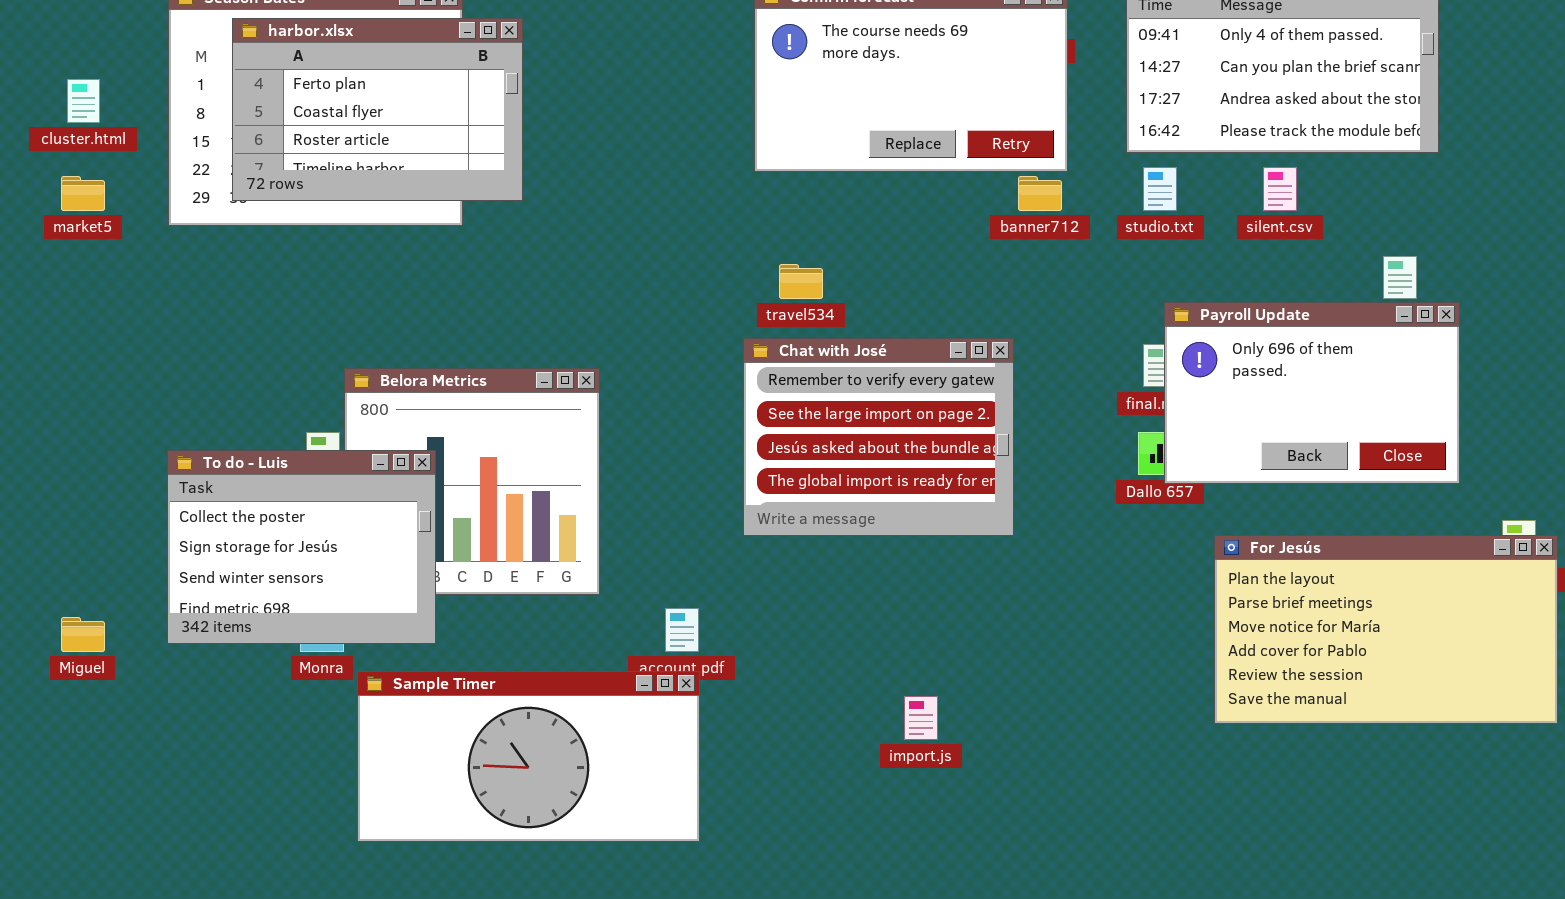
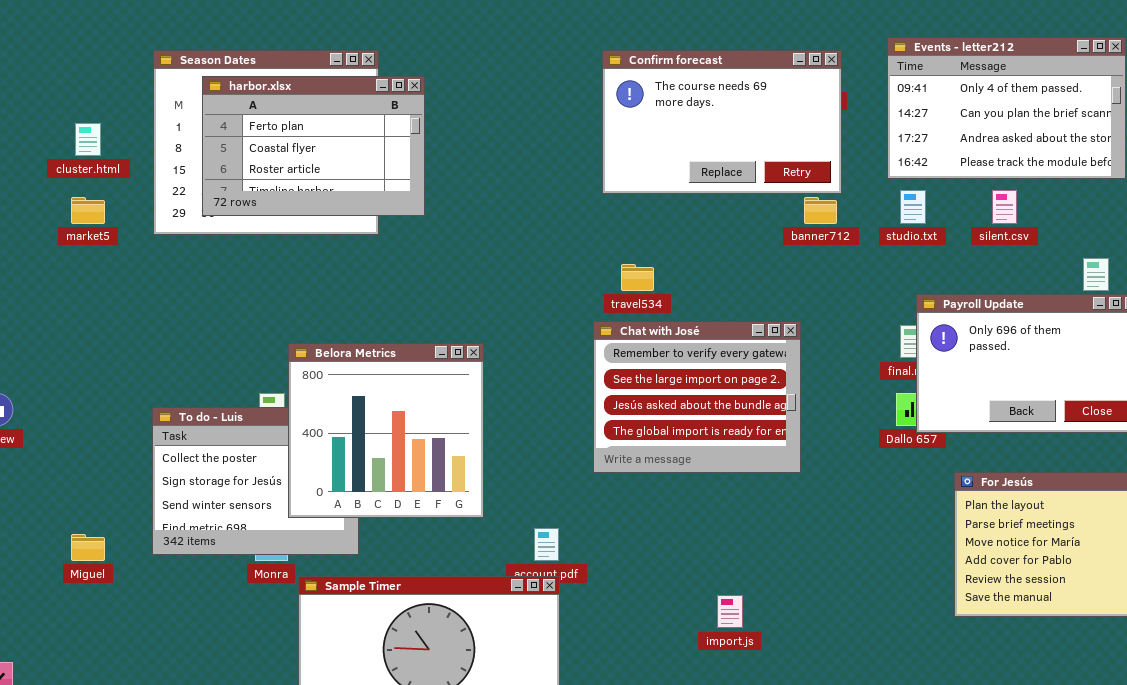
Belora Metrics: [344,368,600,595] -> [288,343,484,518], raised

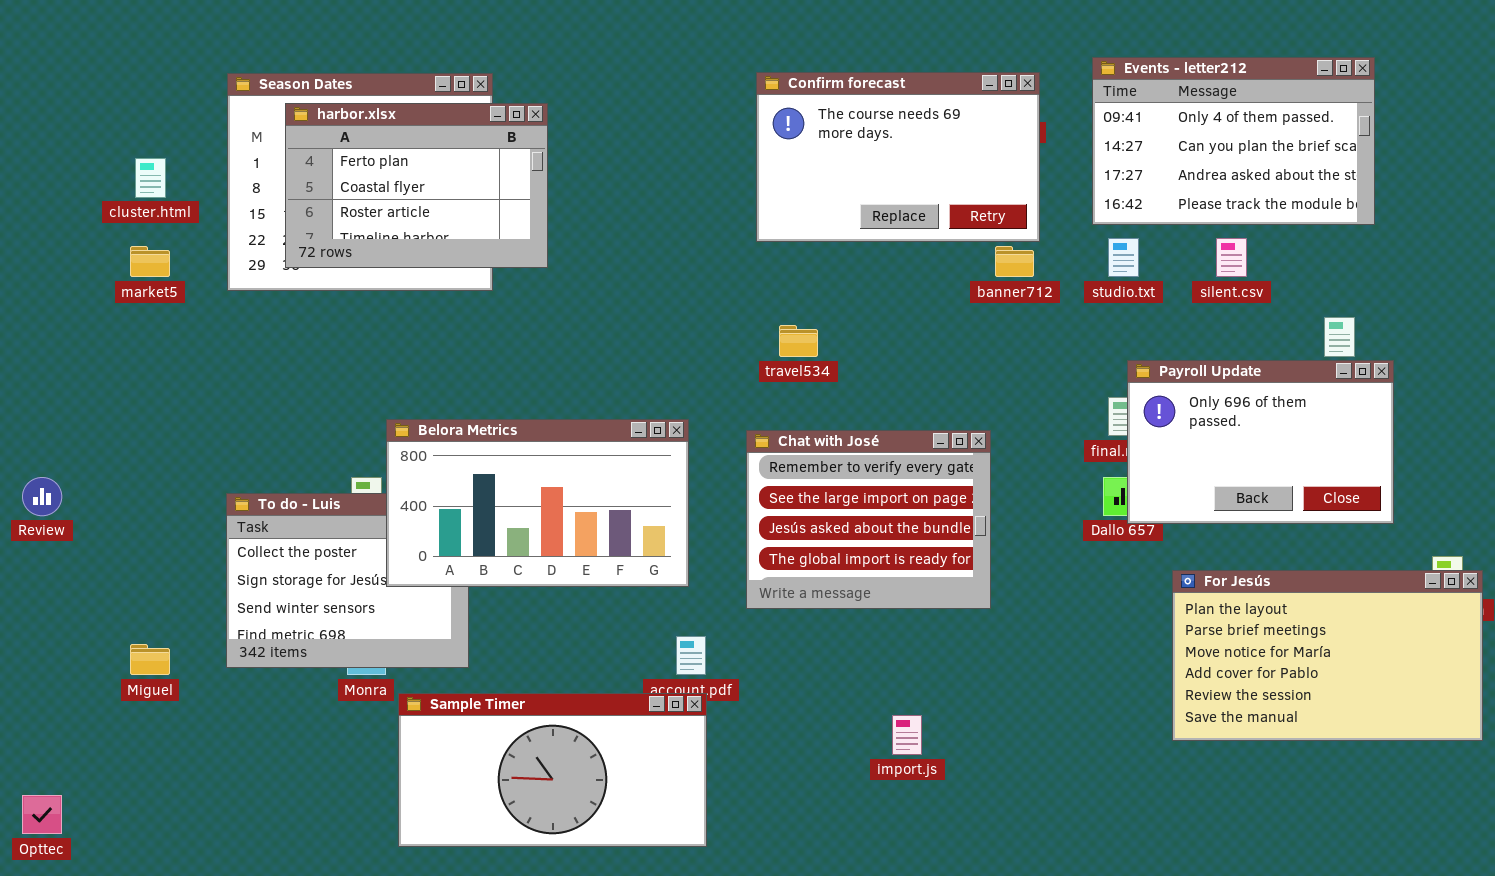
Chat with José: [593,321,801,473] -> [746,430,991,609], moved
Belora Metrics: [288,343,484,518] -> [386,419,689,587], resized

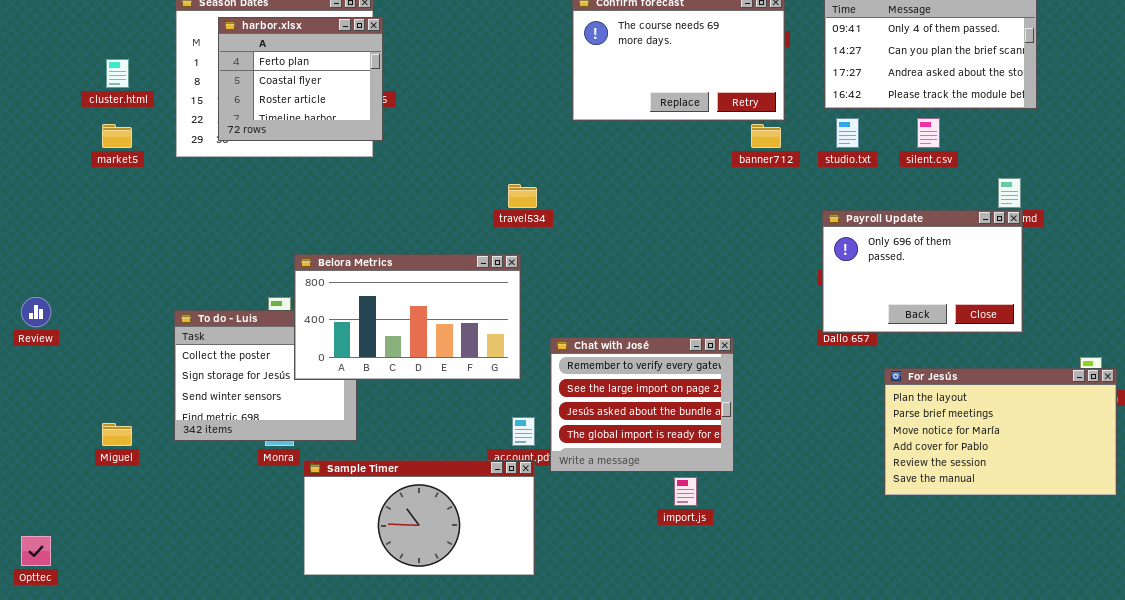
harbor.xlsx: [285,103,548,268] -> [218,17,383,141], resized
travel534: [779,325,818,357] -> [508,184,537,208], moved
Payroll Update: [1127,360,1394,524] -> [822,210,1023,333], moved
Chat with José: [746,430,991,609] -> [550,337,734,472], moved

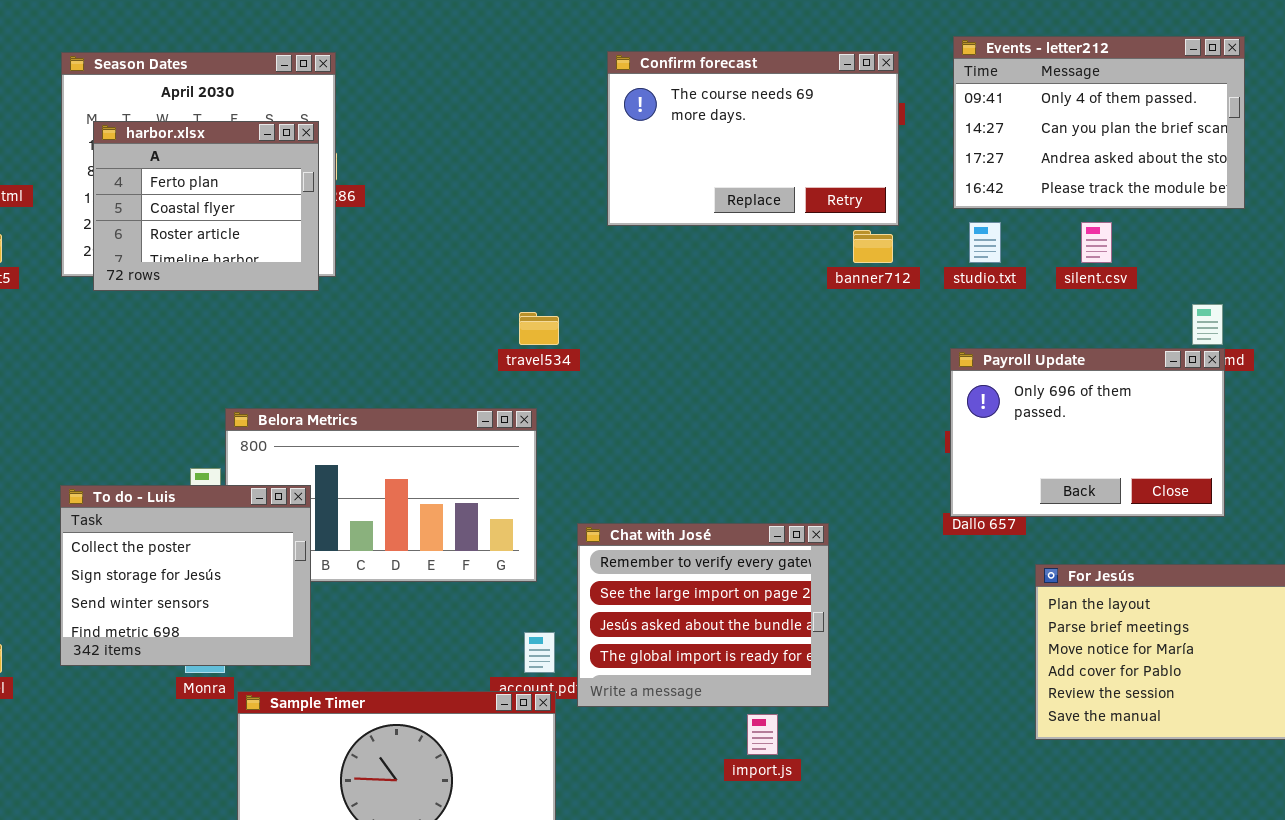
harbor.xlsx: [218,17,383,141] -> [93,121,319,291], moved
To do - Luis: [174,310,357,441] -> [60,485,311,666], raised

